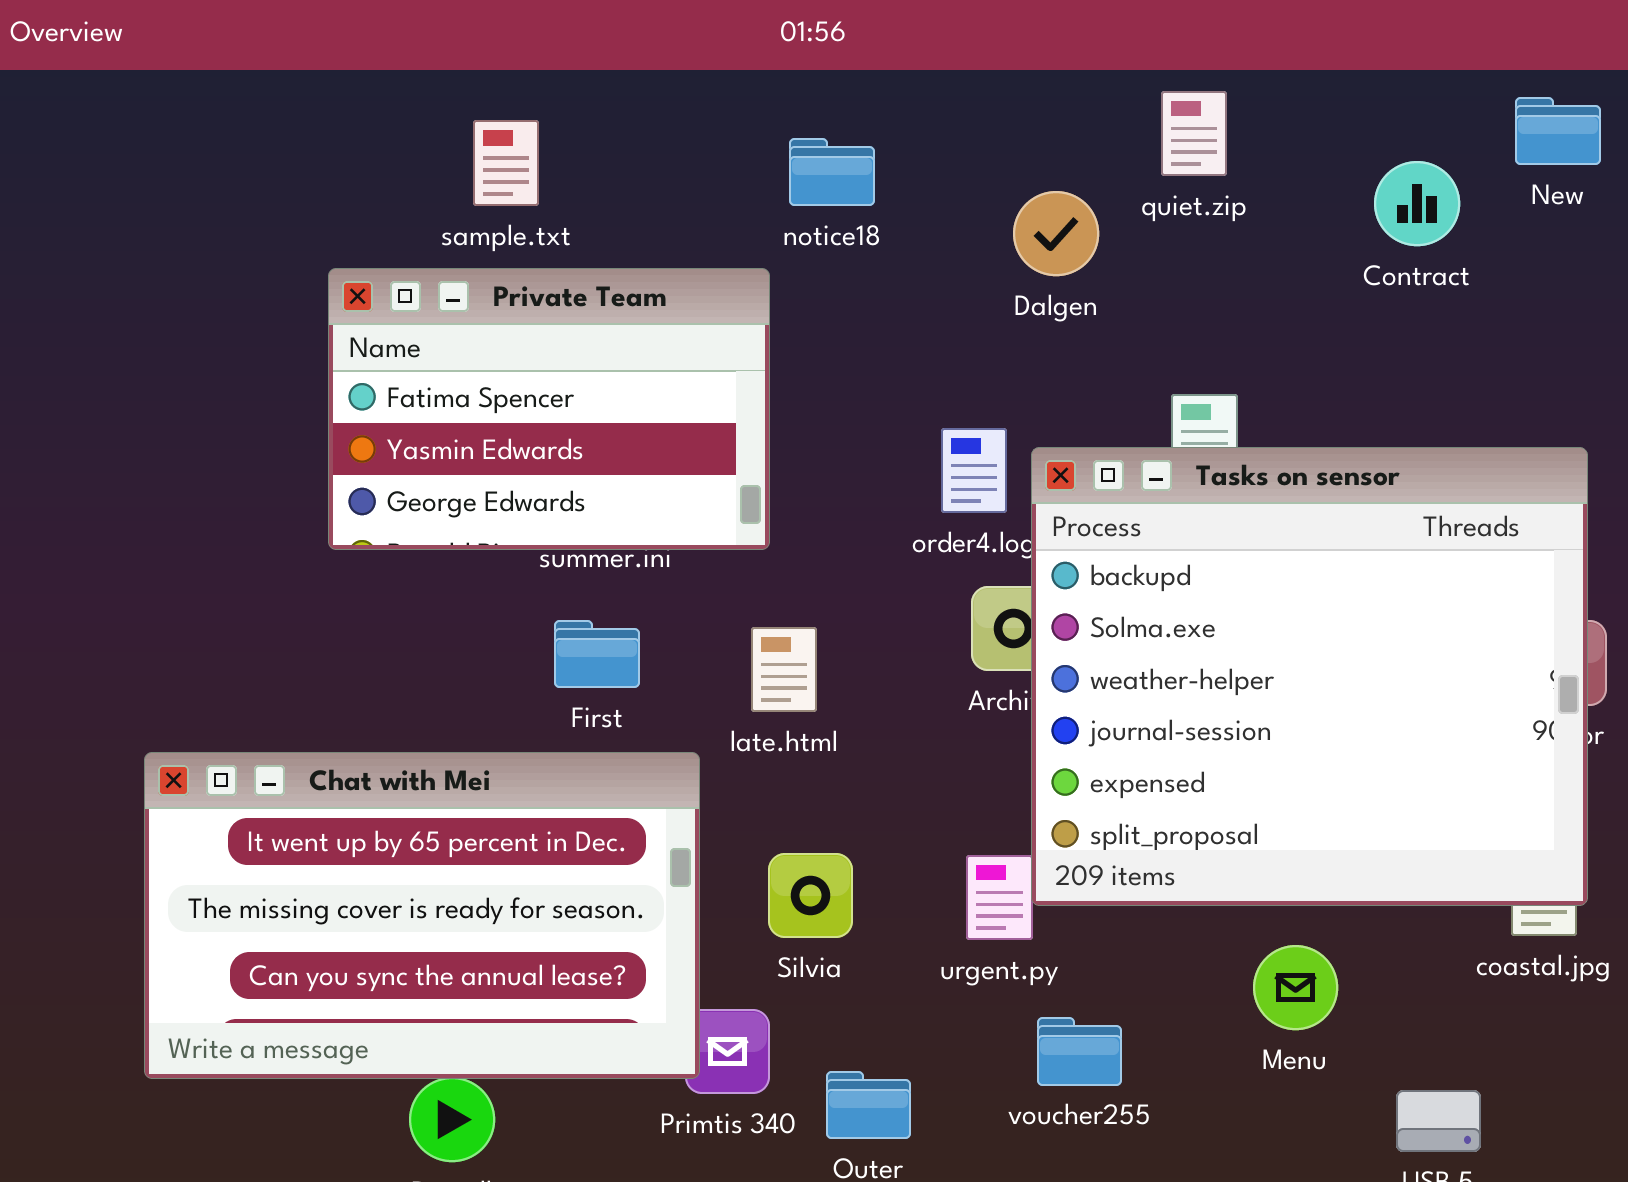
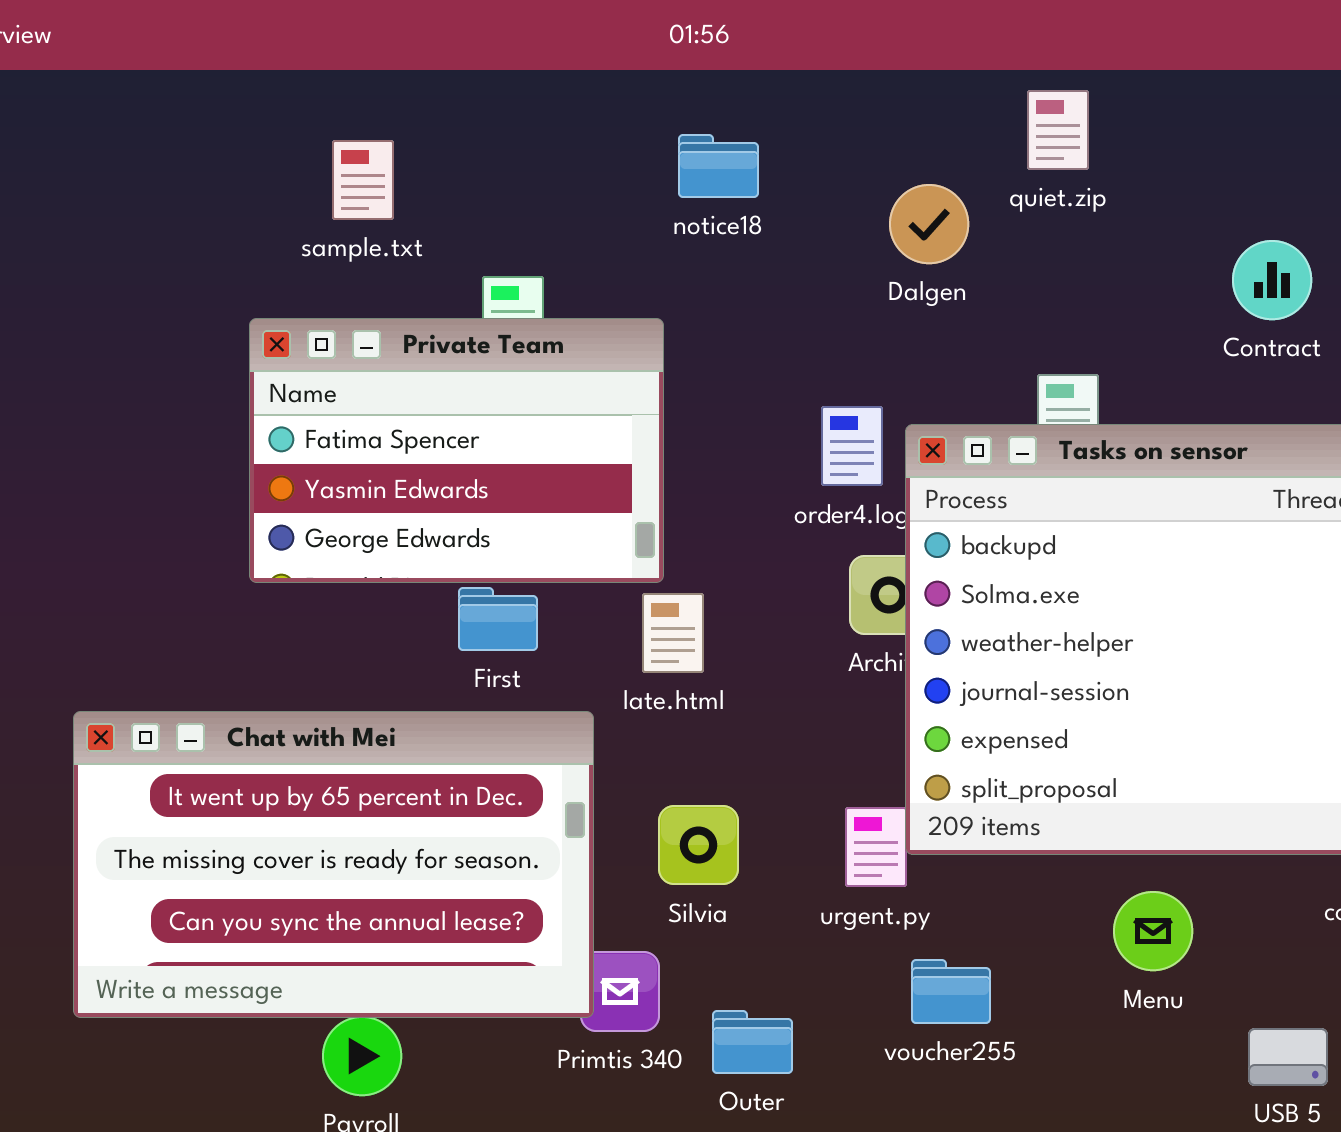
sample.txt: [473,120,539,206] -> [332,140,394,220], moved
Contract: [1374,161,1460,246] -> [1232,240,1312,320], moved
Private Team: [328,268,770,550] -> [249,318,664,583], moved

